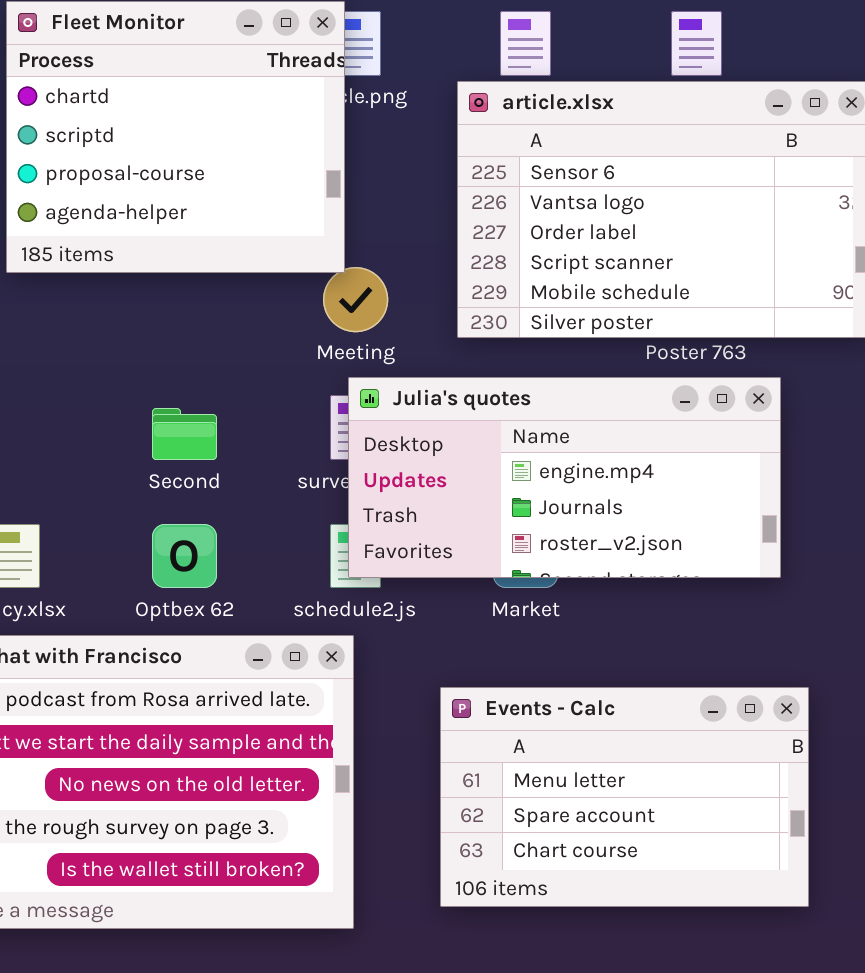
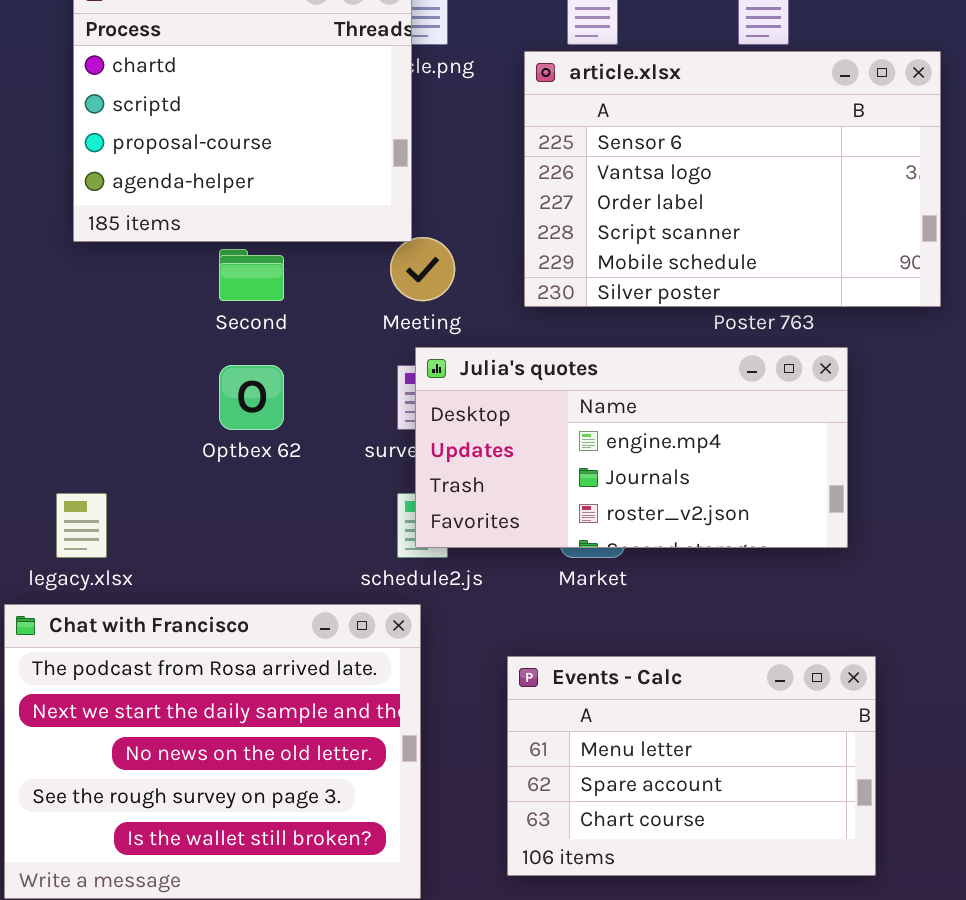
Second: [152,408,217,460] -> [219,249,284,301], moved
Optbex 62: [152,524,217,588] -> [219,365,284,430], moved

